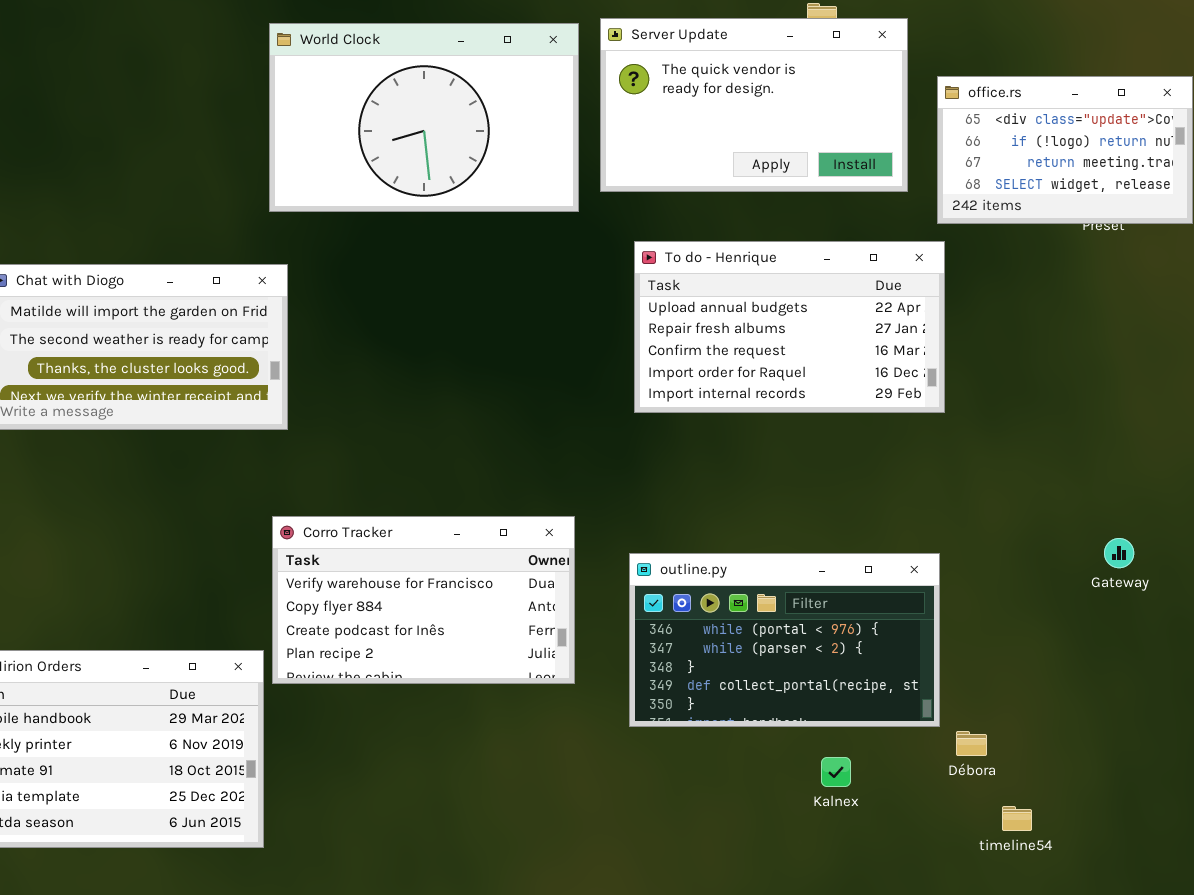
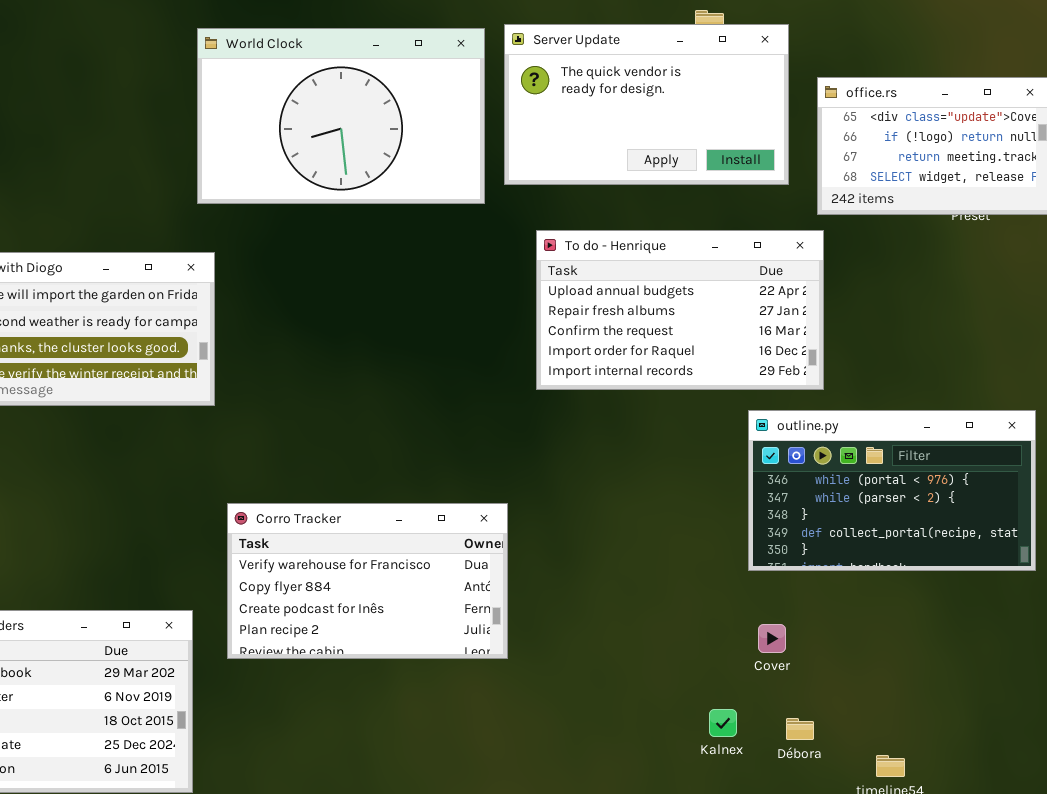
Corro Tracker: [272,516,575,684] -> [227,503,508,659], moved
outline.py: [629,553,940,727] -> [748,410,1036,571], moved
Débora: [956,731,987,756] -> [786,718,814,740], moved

